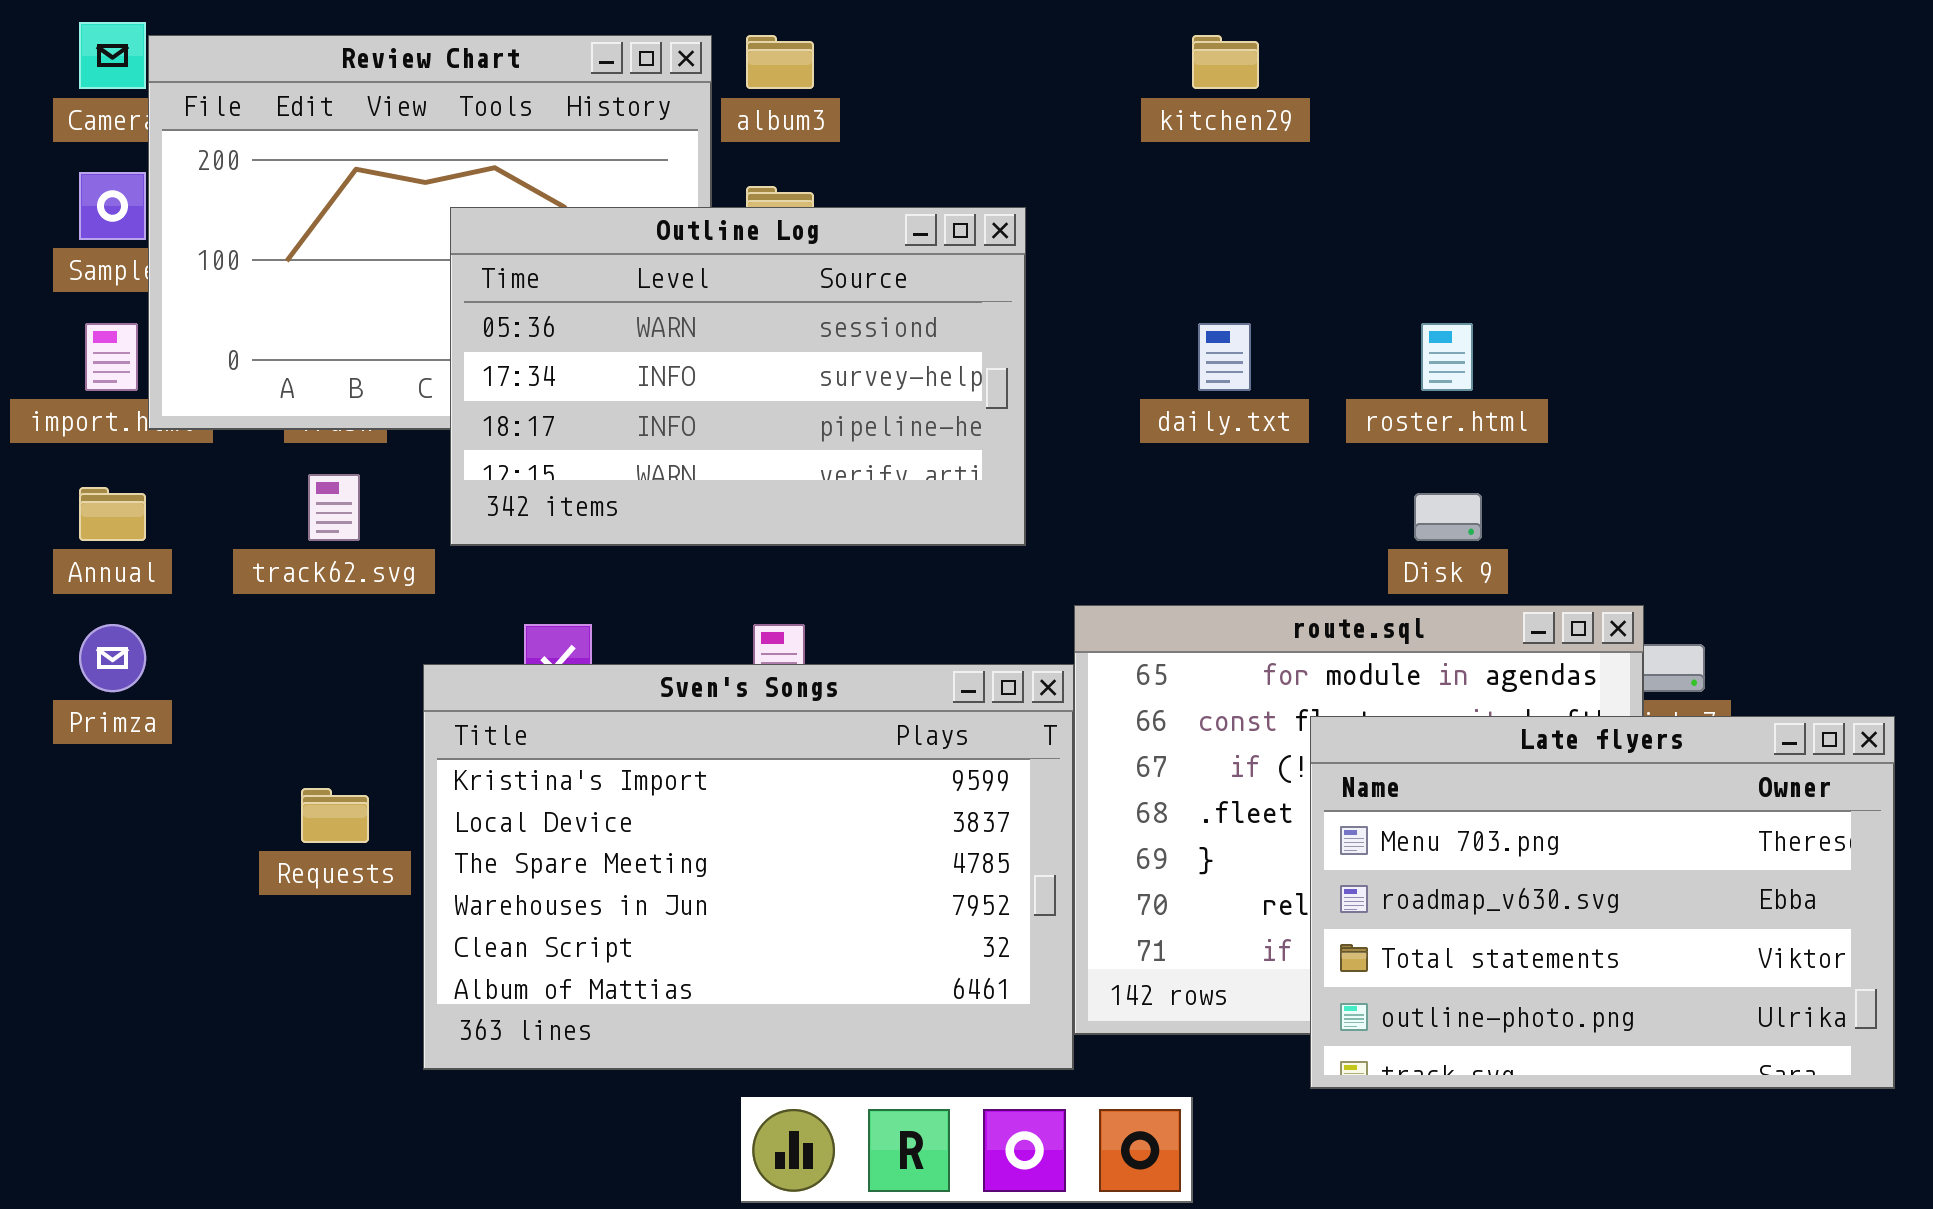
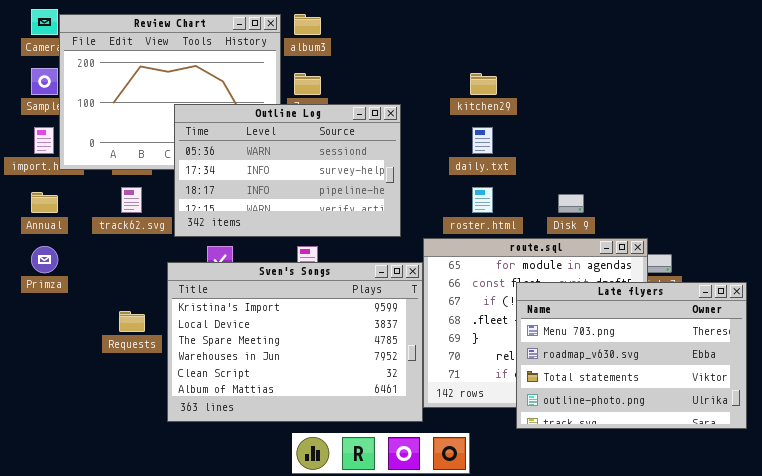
kitchen29: [1192,35,1259,89] -> [470,73,497,95], moved
Outline Log: [450,207,1026,546] -> [174,104,401,237], moved
roster.html: [1421,323,1473,391] -> [472,187,493,213], moved

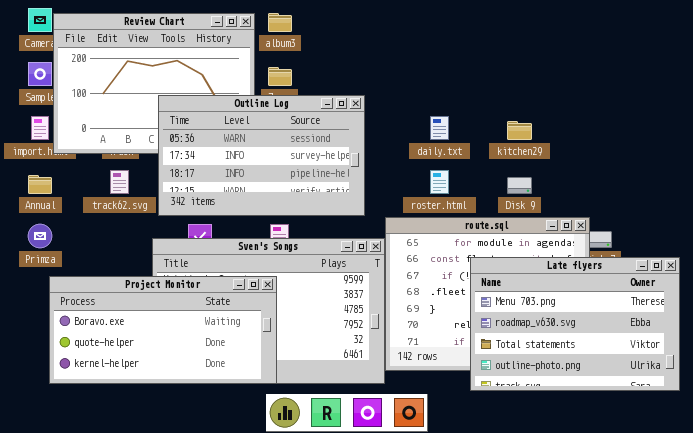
kitchen29: [470,73,497,95] -> [507,121,532,140], moved
Project Monitor: none -> [49,276,277,384], opened

